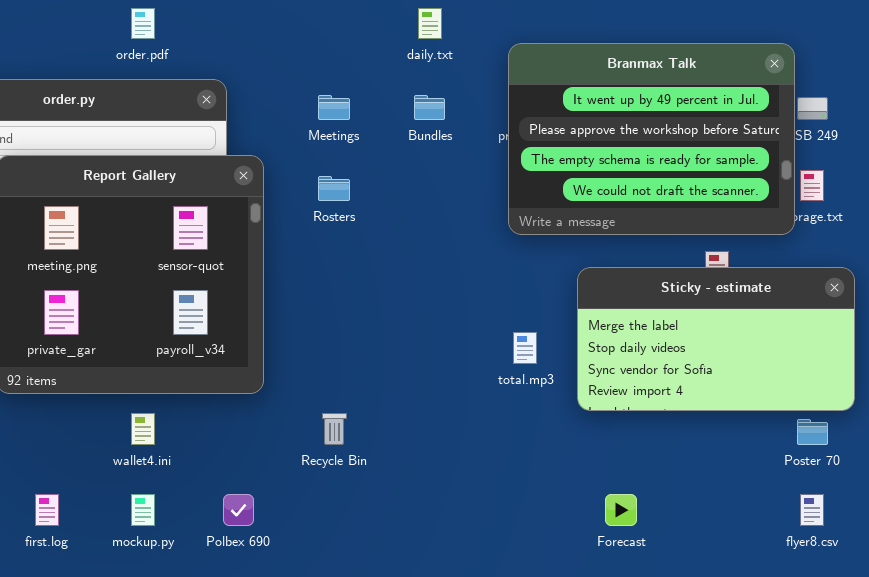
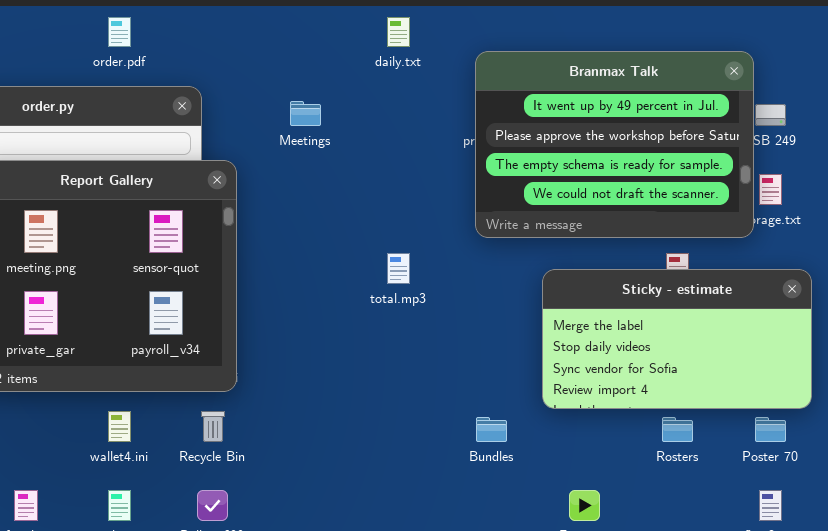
Bundles: [414,95,445,120] -> [476,417,507,442], moved
Rosters: [318,176,350,201] -> [662,417,693,442], moved
total.mp3: [513,332,537,364] -> [387,253,410,284], moved
Recycle Bin: [322,413,347,445] -> [201,411,225,442], moved

